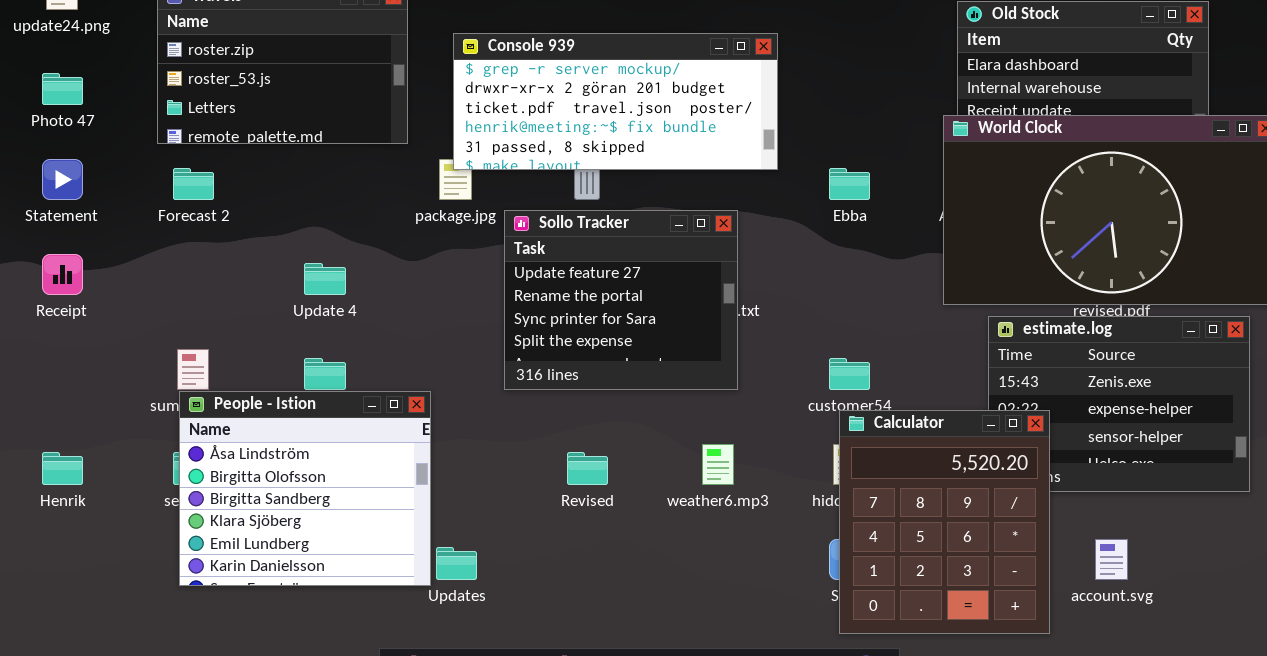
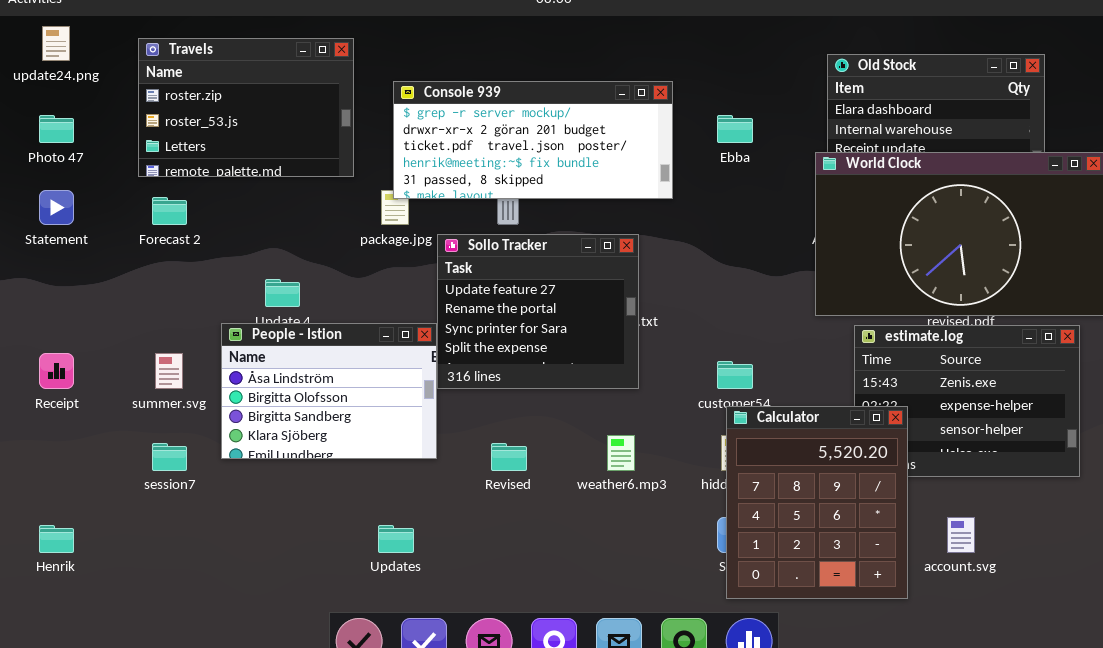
Ebba: [829,168,870,200] -> [717,115,753,143], moved
Receipt: [42,254,83,295] -> [39,353,74,389], moved
People - Istion: [179,391,431,586] -> [221,323,437,459], moved, resized
Henrik: [42,452,83,485] -> [39,525,74,553], moved

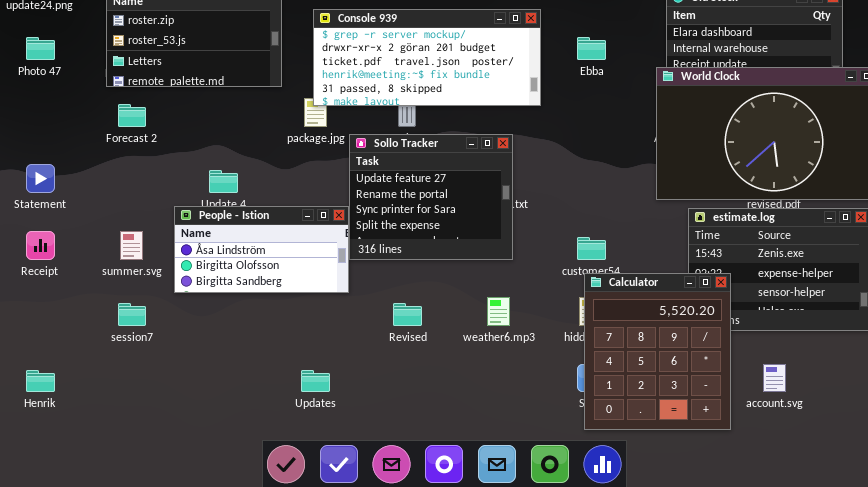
Statement: [39,190,74,225] -> [26,164,55,193], moved
People - Istion: [221,323,437,459] -> [174,206,349,293], resized

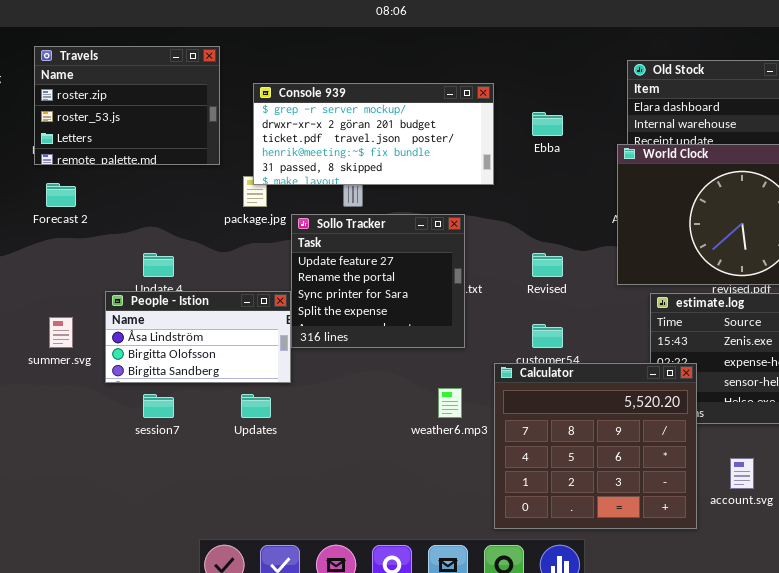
Calculator: [584,273,731,430] -> [494,363,697,529], resized
session7: [118,303,146,326] -> [143,394,174,418], moved
Revised: [393,303,422,326] -> [532,253,563,277], moved
Updates: [301,370,330,392] -> [241,394,271,418], moved

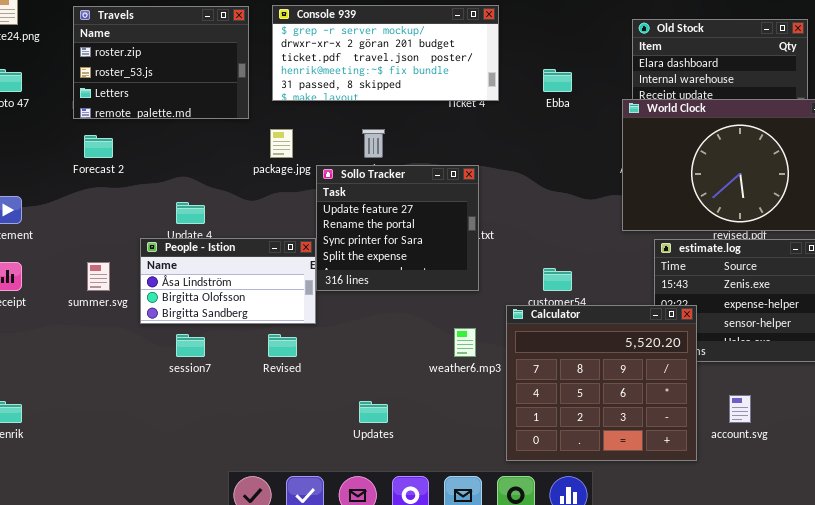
Console 939: [253,83,494,185] -> [272,5,499,101], moved
Revised: [532,253,563,277] -> [268,334,297,357], moved
Updates: [241,394,271,418] -> [359,401,388,423], moved

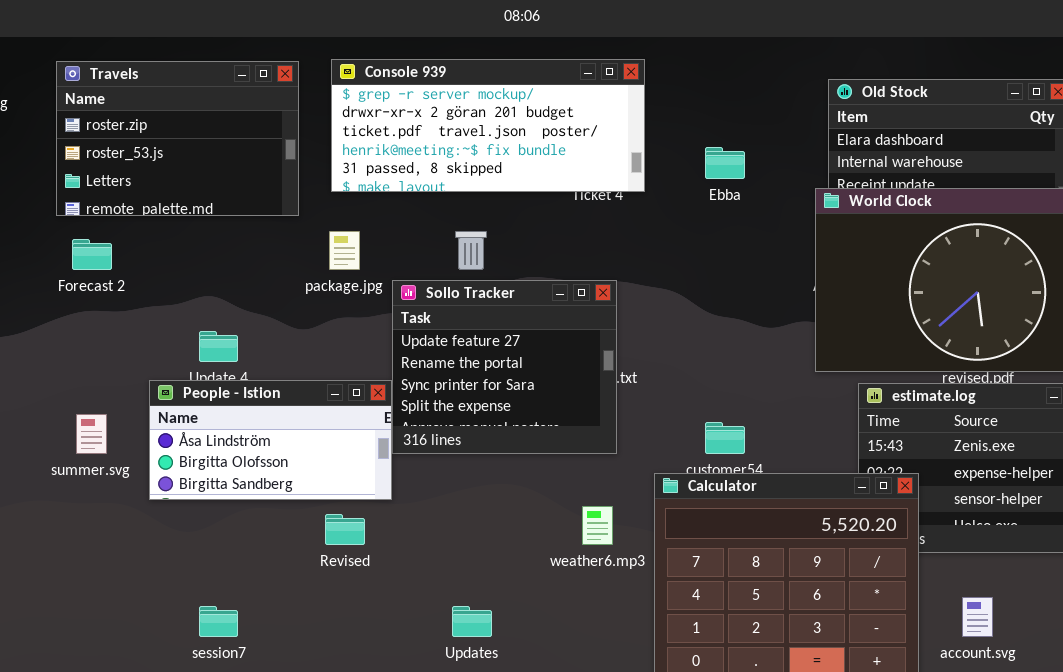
session7: [176,334,205,357] -> [199,606,238,637], moved

